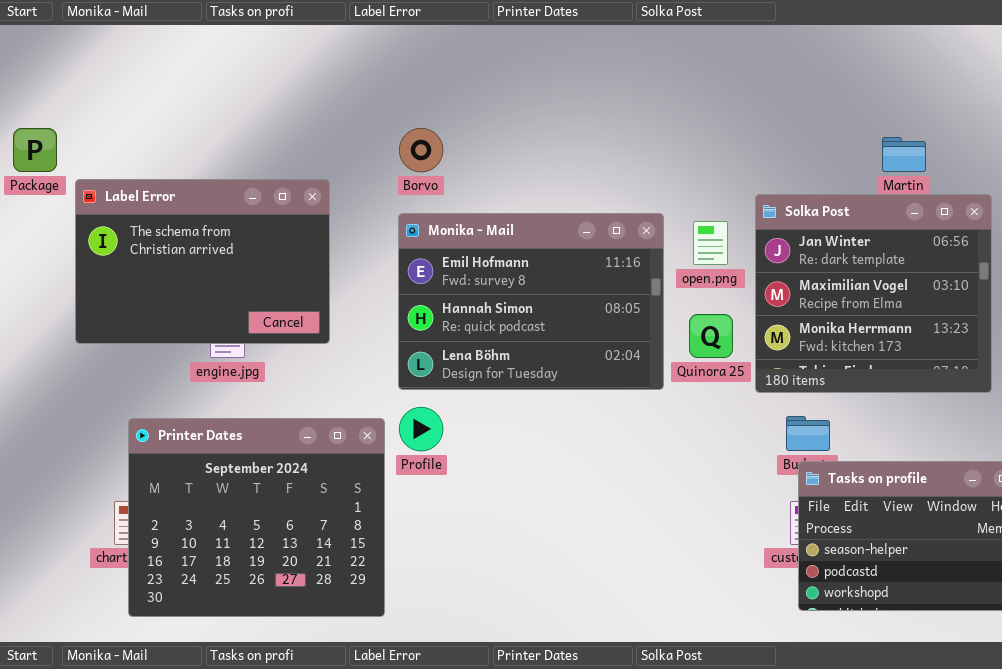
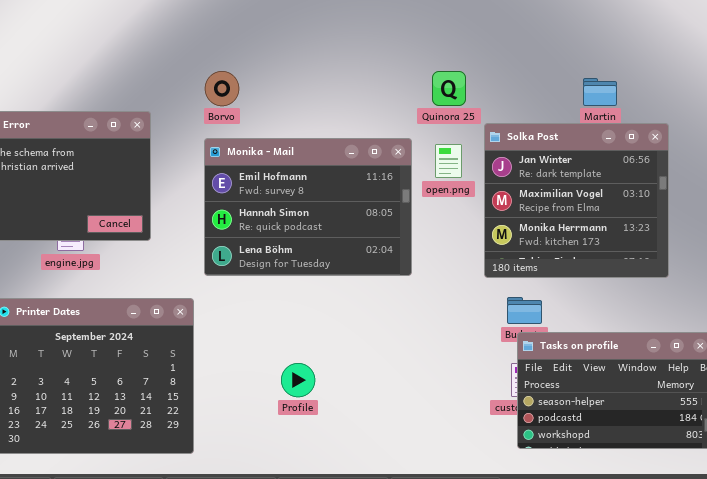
Quinora 25: [689,314,733,358] -> [432,71,466,106], moved
Profile: [399,407,443,451] -> [281,363,315,397], moved

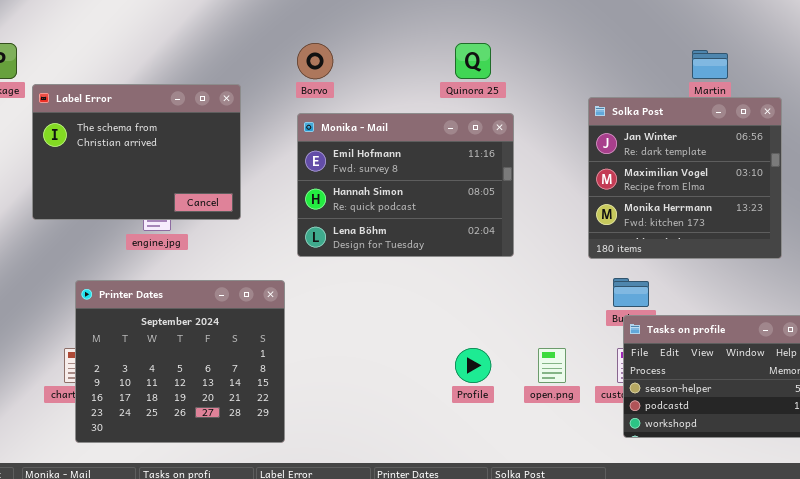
Quinora 25: [432,71,466,106] -> [455,43,491,79], moved
open.png: [435,144,462,178] -> [538,348,566,383], moved
Profile: [281,363,315,397] -> [455,348,491,383], moved

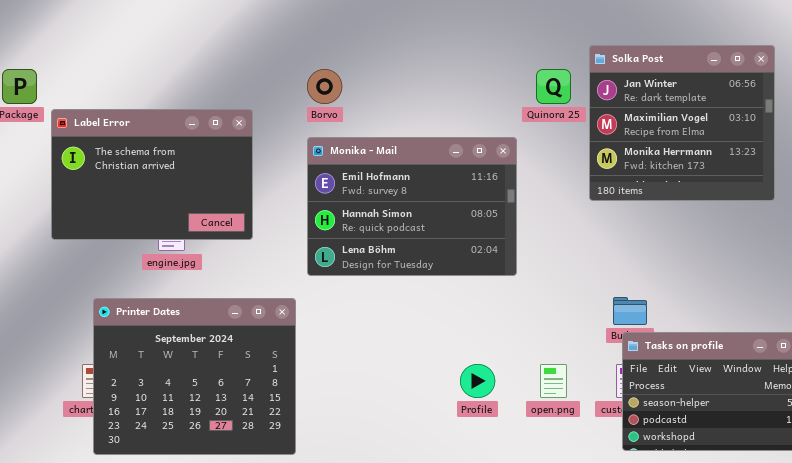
Quinora 25: [455,43,491,79] -> [536,69,571,104], moved
Solka Post: [588,97,782,259] -> [589,45,775,201], moved

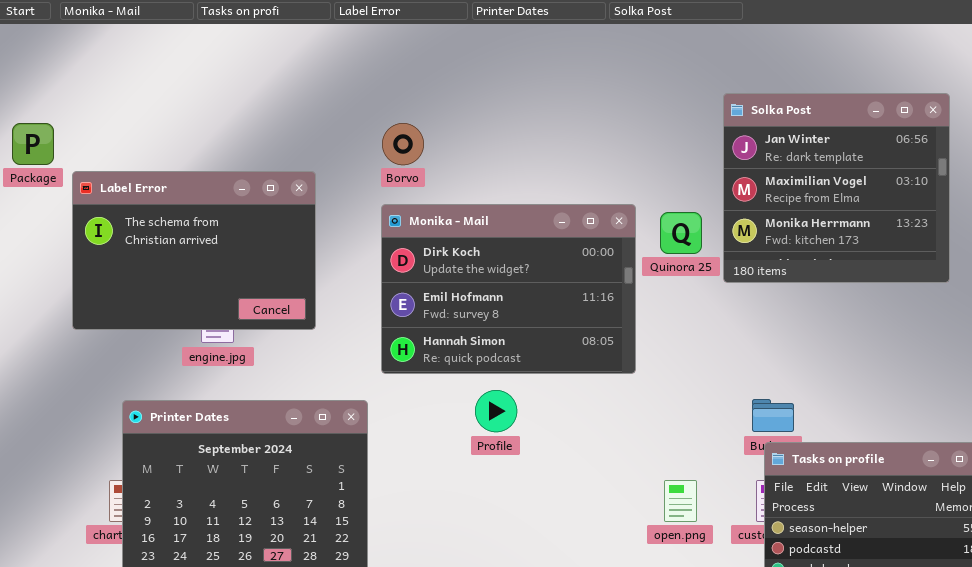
Quinora 25: [536,69,571,104] -> [660,212,702,254], moved
Monika - Mail: [307,137,517,276] -> [381,204,636,374], scrolled up 1 row
Profile: [460,364,495,398] -> [475,390,517,432], moved

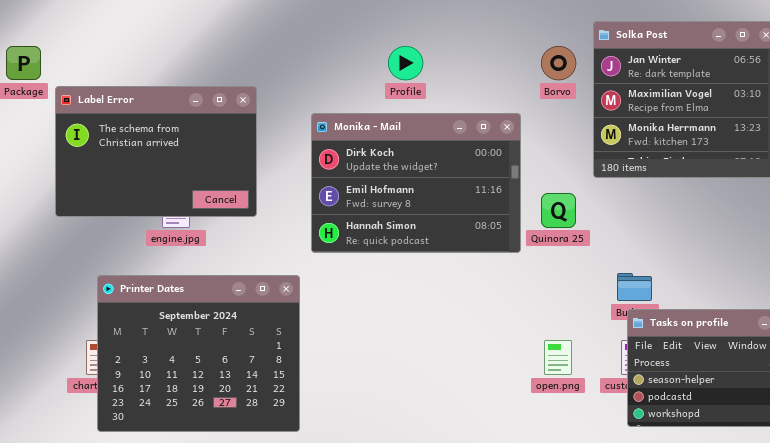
Borvo: [382,123,424,165] -> [541,46,576,80], moved
Quinora 25: [660,212,702,254] -> [541,193,576,228], moved
Profile: [475,390,517,432] -> [388,46,423,80], moved

